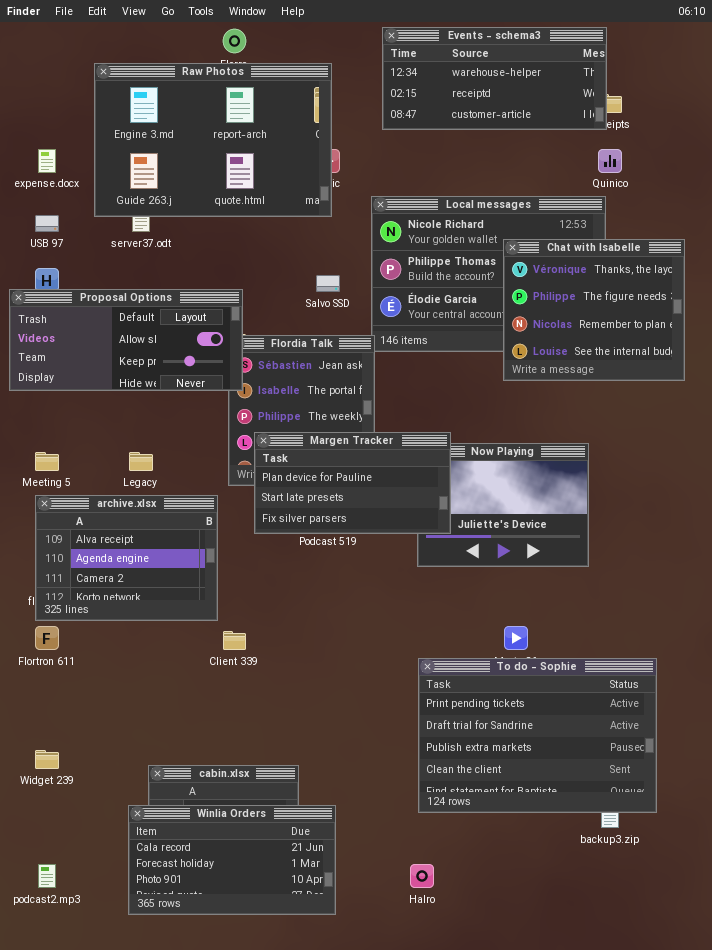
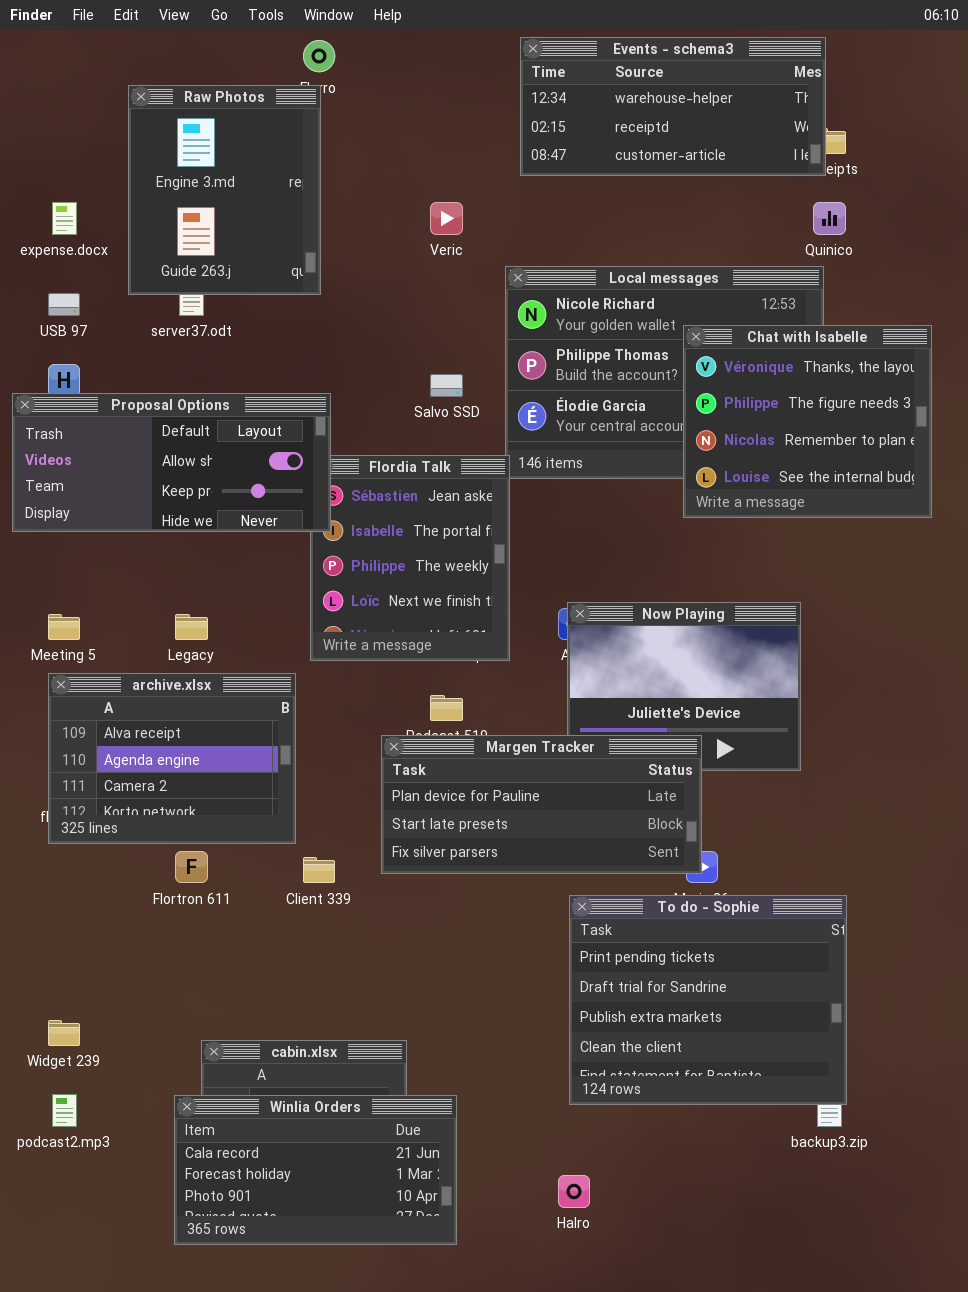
Raw Photos: [94,63,332,217] -> [128,85,321,295], resized
Margen Tracker: [254,432,451,534] -> [381,735,702,874], moved, resized
Flortron 611: [35,626,59,650] -> [175,851,208,883], moved
To do - Sophie: [418,658,657,813] -> [569,895,847,1105], resized
podcast2.mp3: [38,864,56,888] -> [52,1094,77,1127], moved

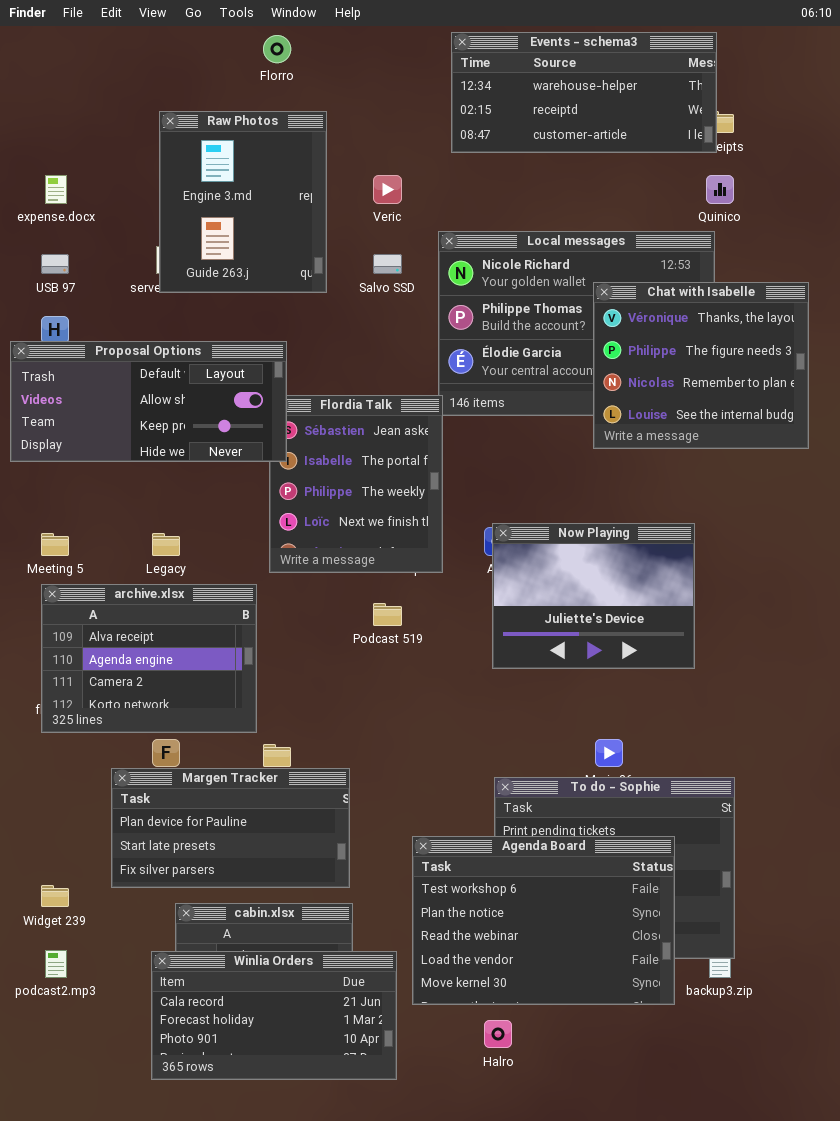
Raw Photos: [128,85,321,295] -> [159,111,327,293], moved
Salvo SSD: [430,374,463,397] -> [373,254,402,274], moved
Margen Tracker: [381,735,702,874] -> [111,768,350,888], moved, resized
Agenda Board: none -> [412,836,675,1005], opened

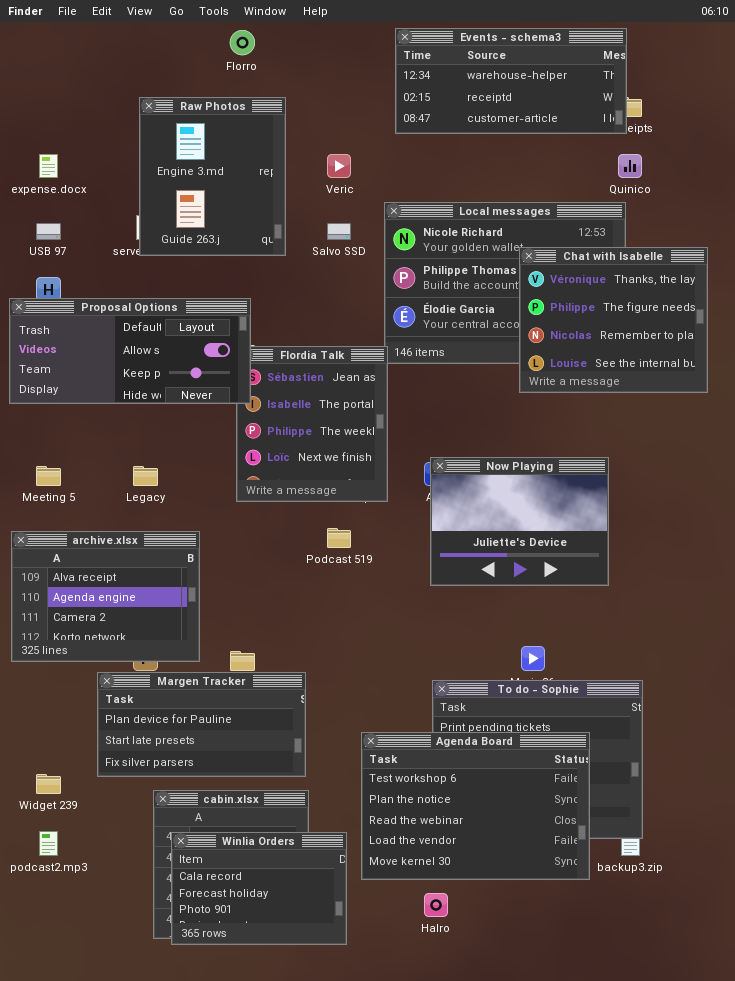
archive.xlsx: [41,584,257,733] -> [11,531,200,662], moved
Winlia Orders: [151,951,397,1080] -> [171,832,347,945], resized

